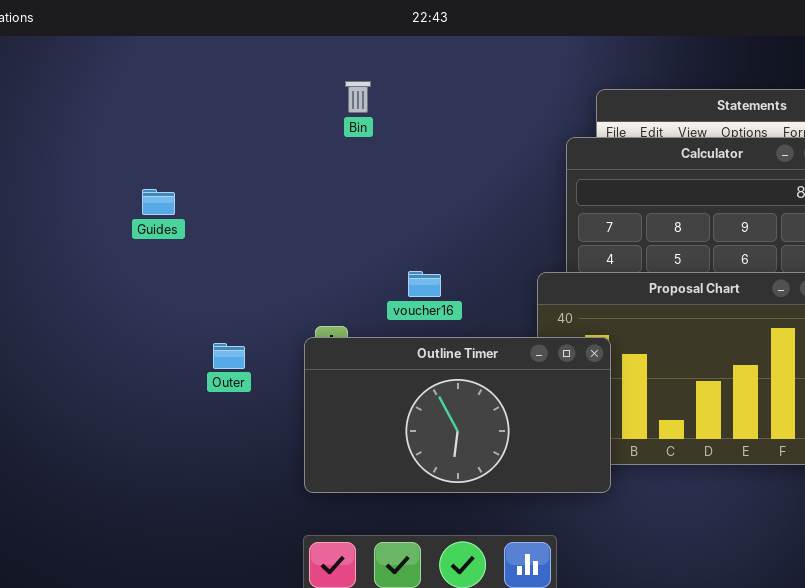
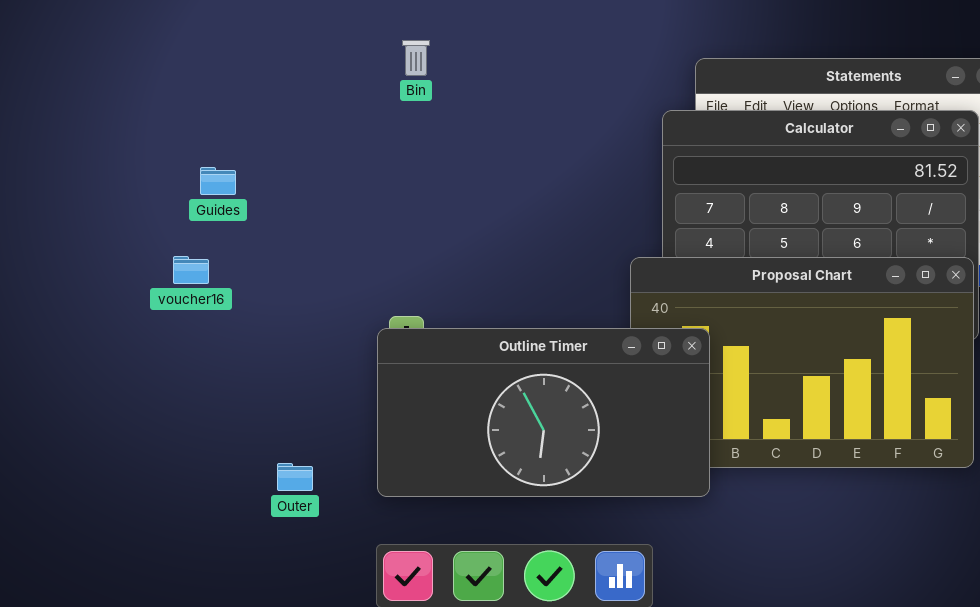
Bin: [345,81,371,113] -> [402,40,430,76], moved
voucher16: [408,271,441,297] -> [173,256,209,284], moved
Outer: [213,343,245,369] -> [277,463,313,491], moved

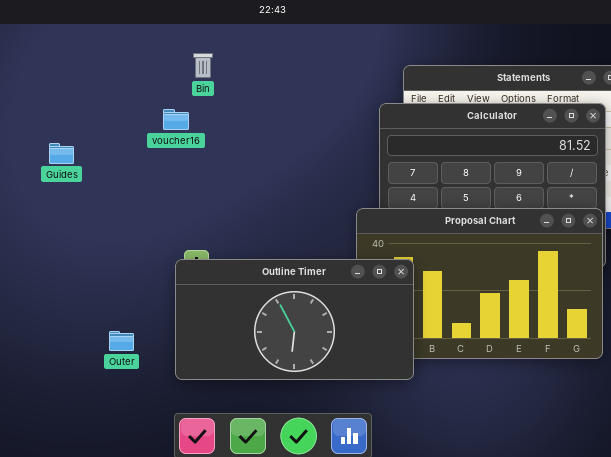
voucher16: [173,256,209,284] -> [163,109,189,130], moved
Outer: [277,463,313,491] -> [109,331,134,351], moved

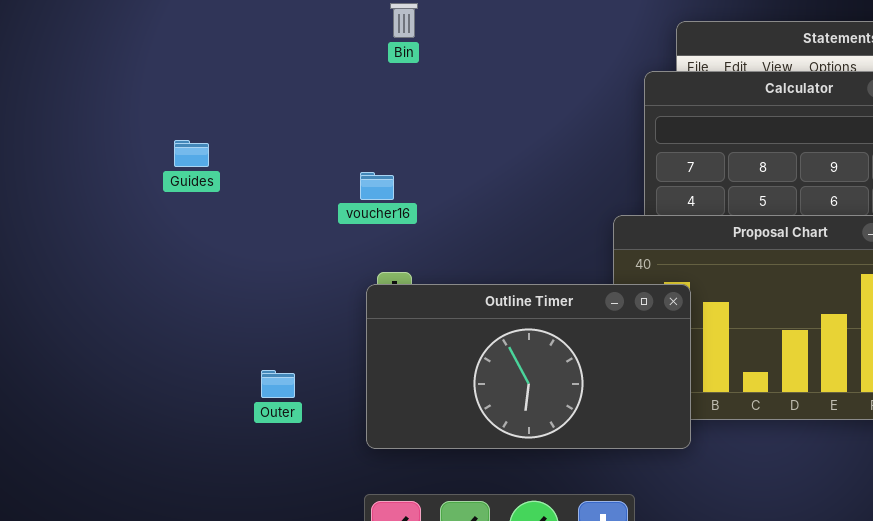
voucher16: [163,109,189,130] -> [360,172,394,200], moved
Guides: [49,143,74,164] -> [174,140,209,167], moved
Outer: [109,331,134,351] -> [261,370,295,398], moved

